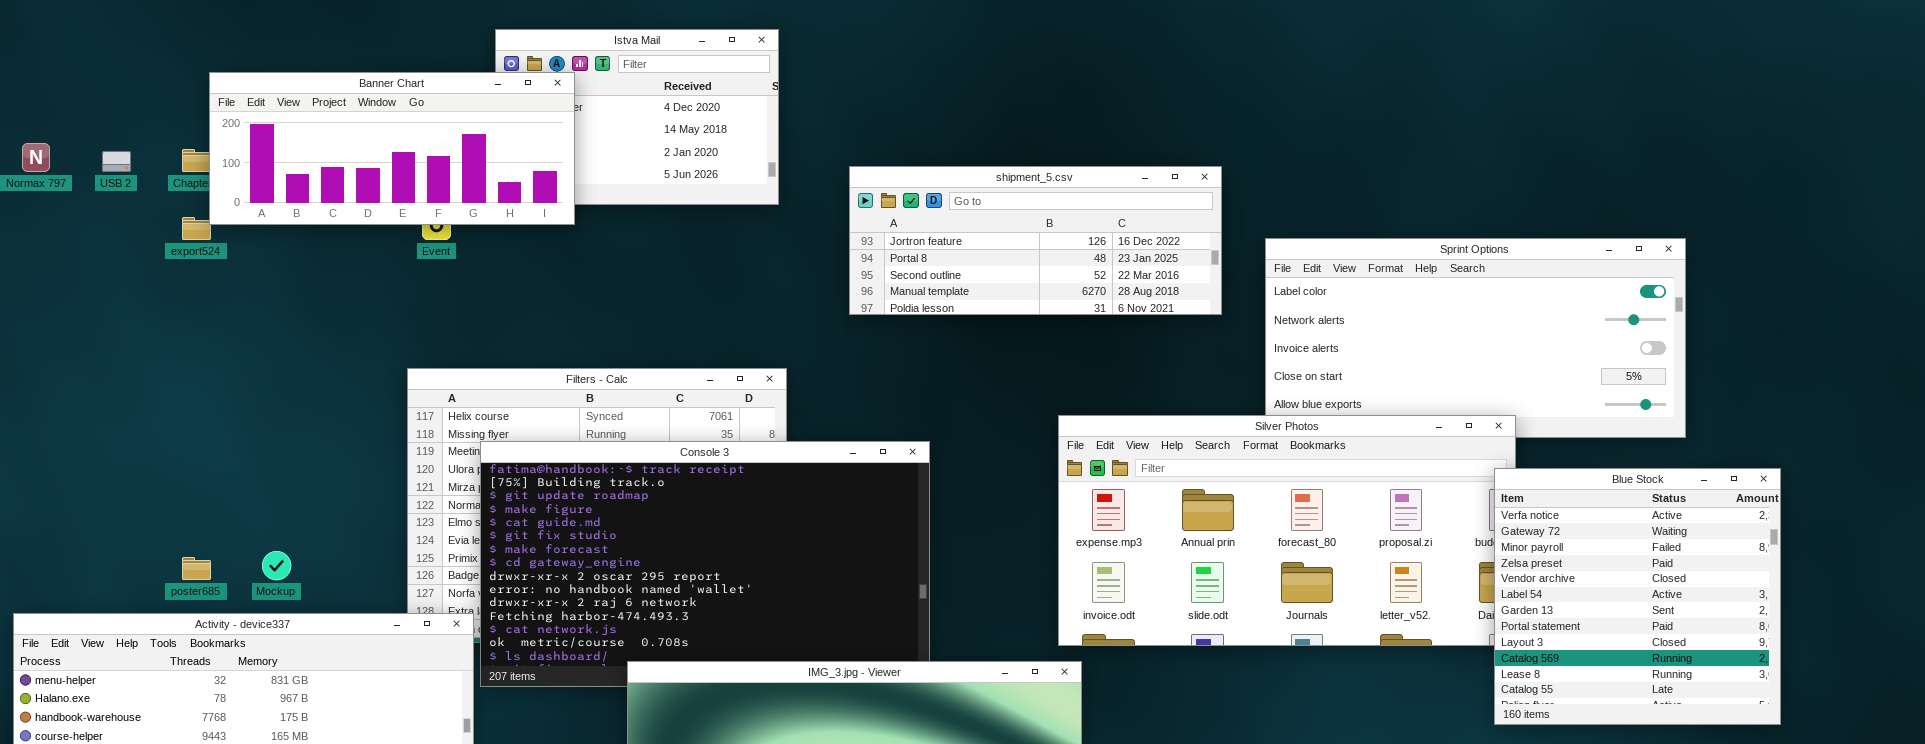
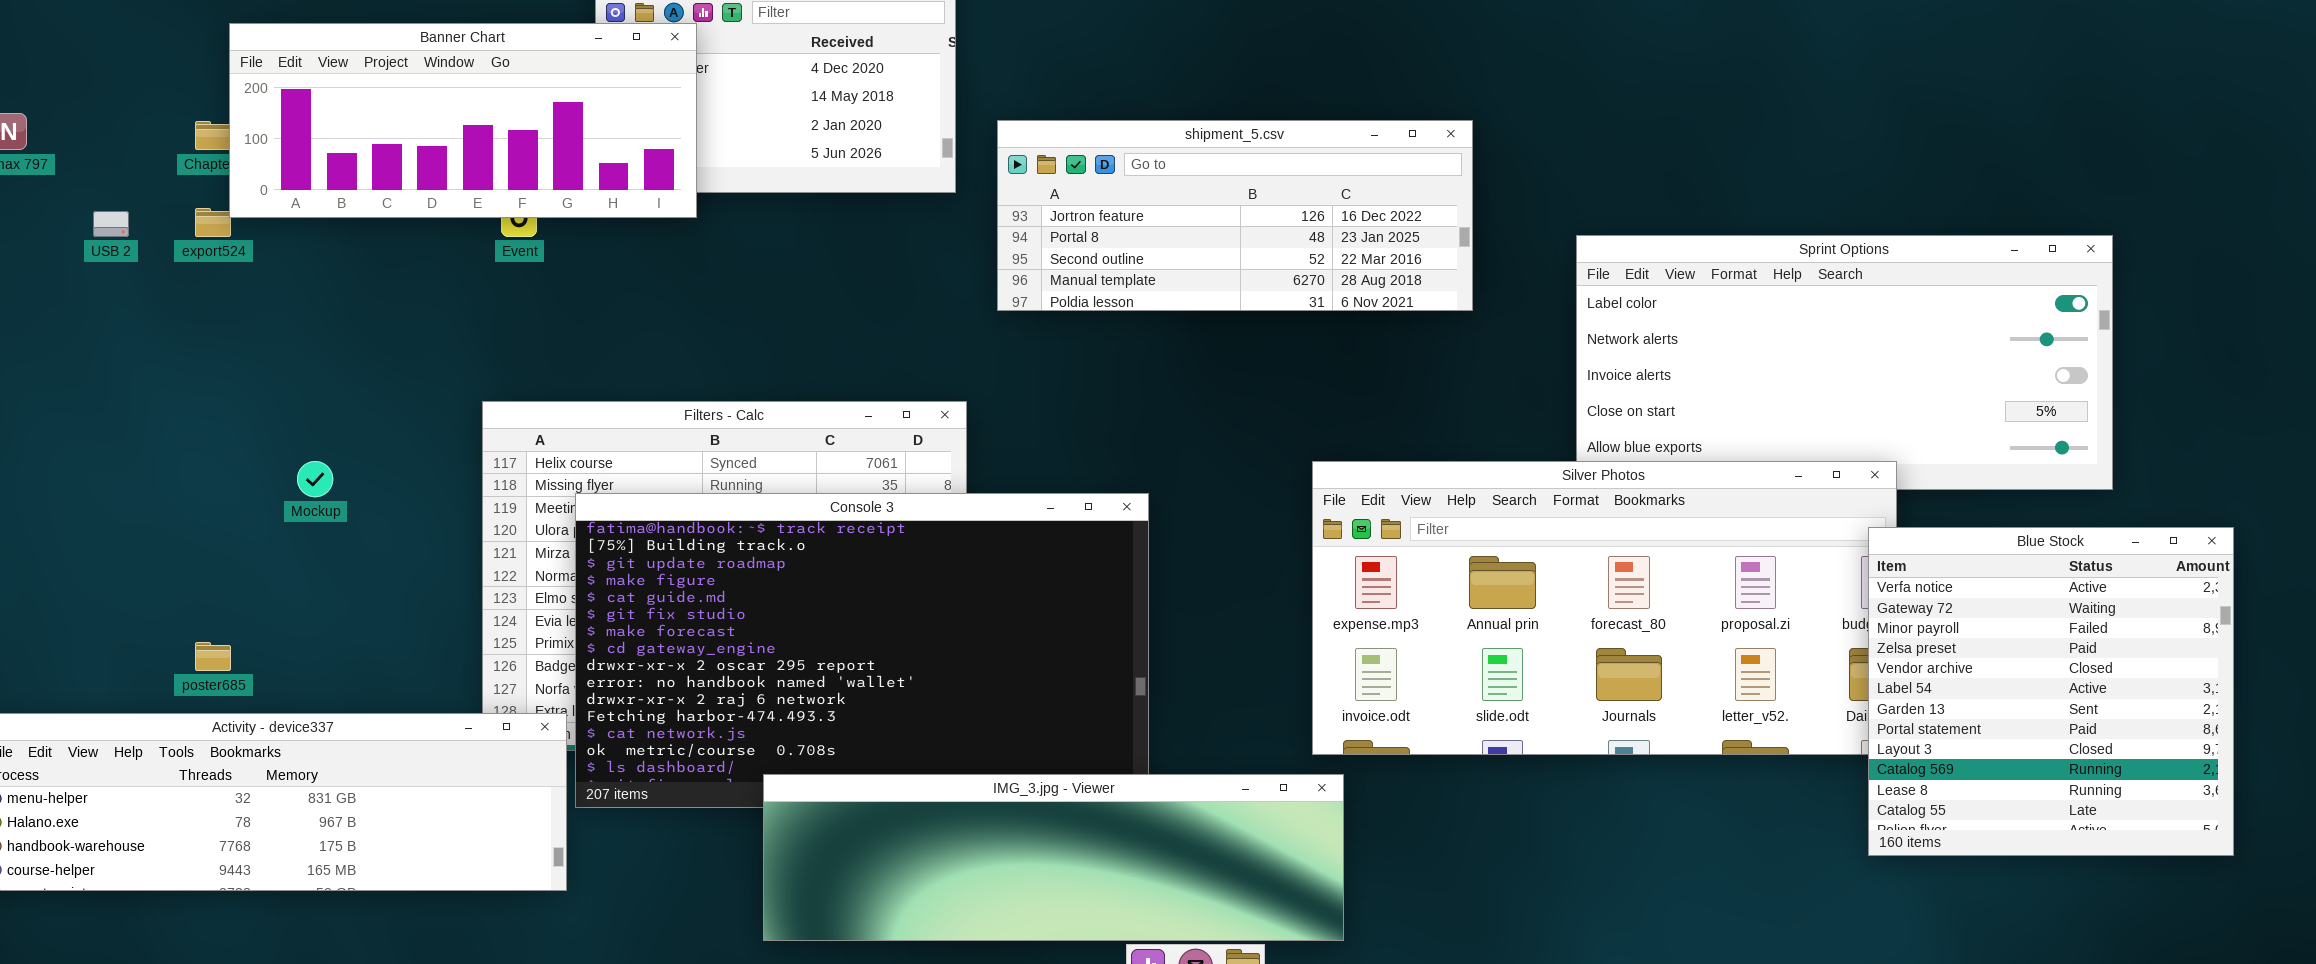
USB 2: [102,151,131,172] -> [93,211,129,237], moved
shipment_5.csv: [849,166,1222,315] -> [997,120,1473,311], moved
Mockup: [262,551,291,580] -> [297,461,333,497], moved

